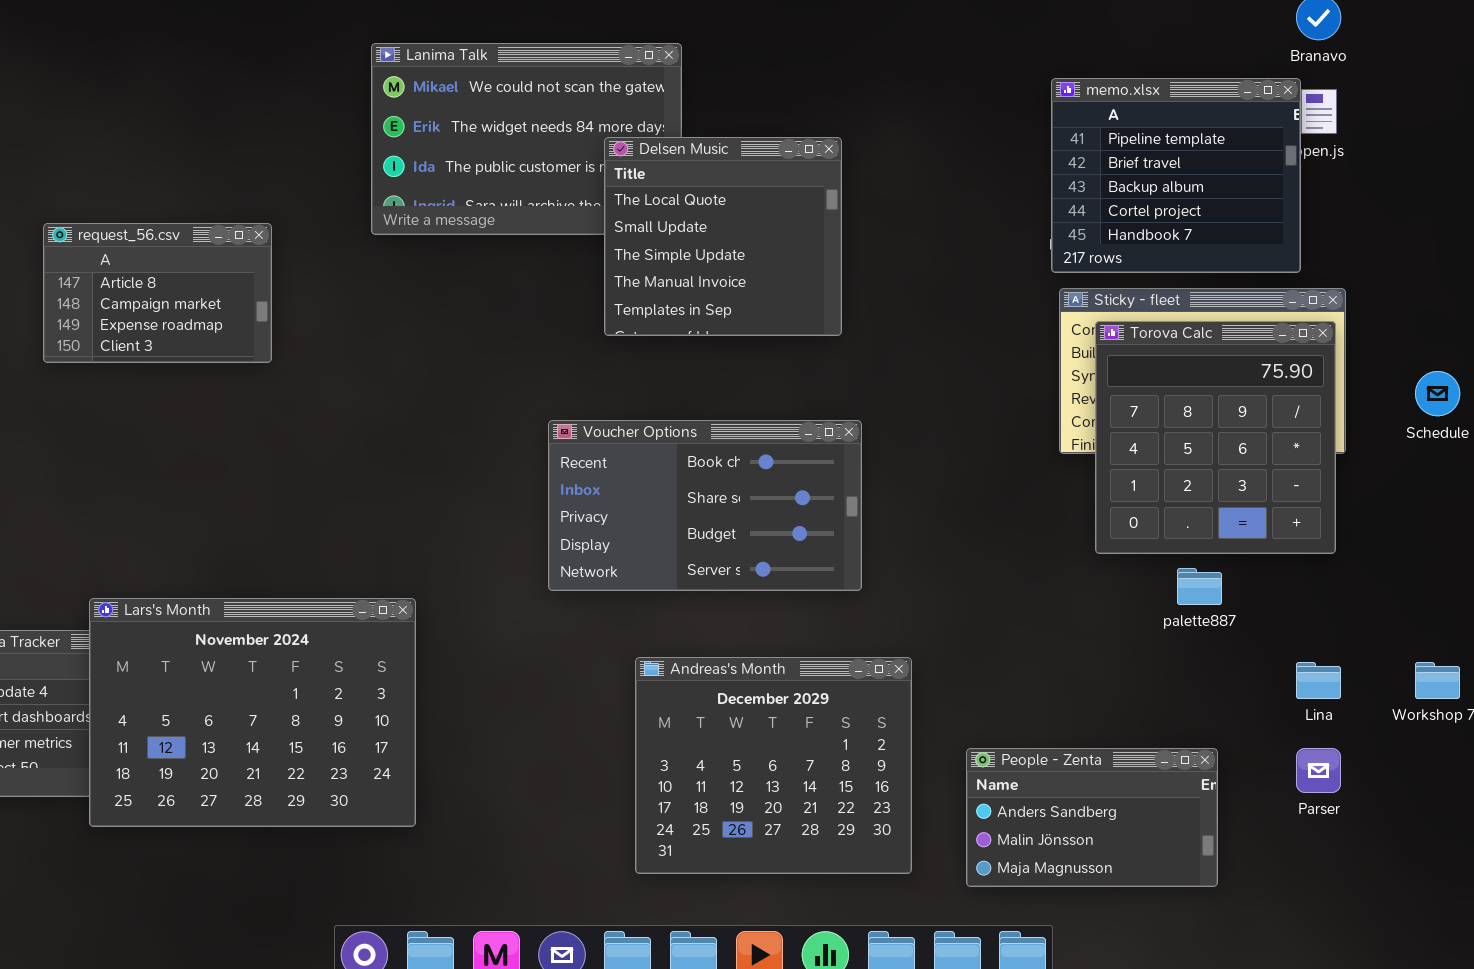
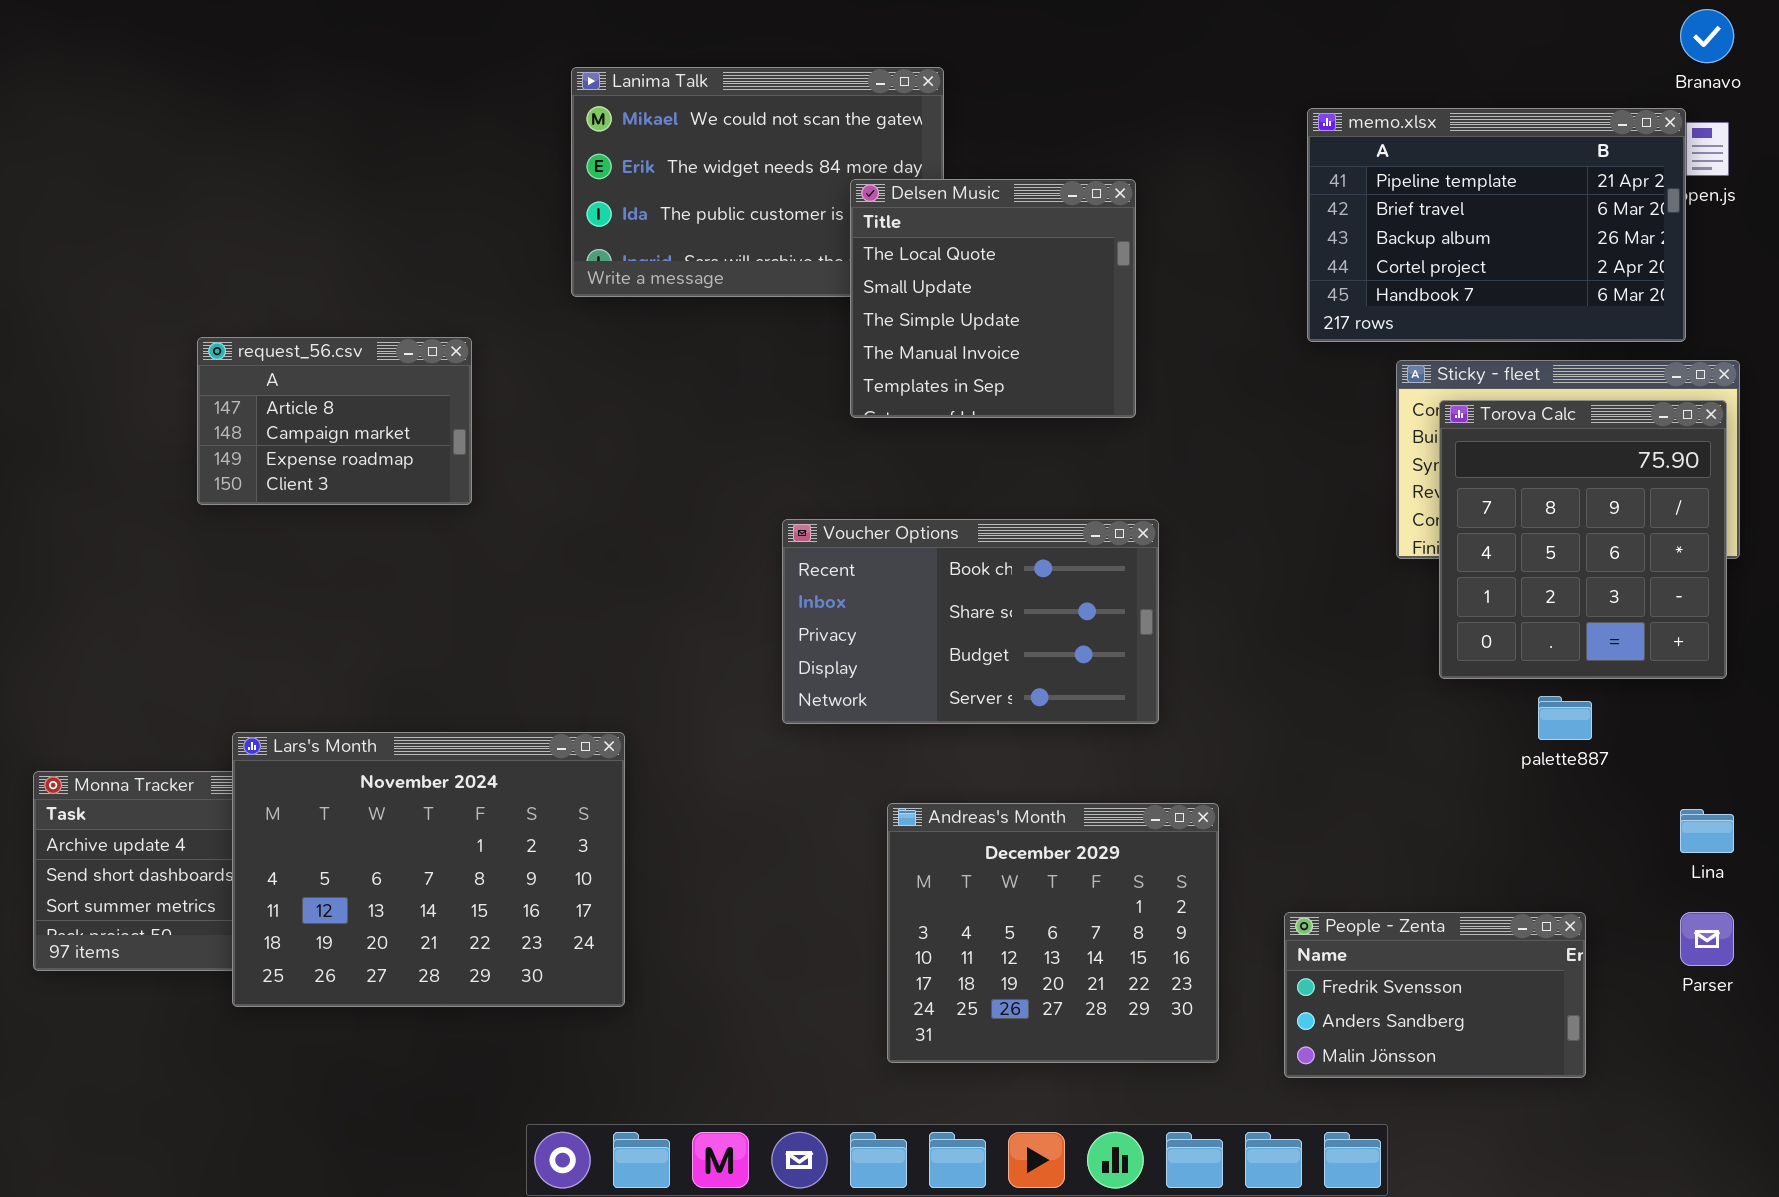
memo.xlsx: [1051,78,1301,273] -> [1307,108,1686,342], resized
request_56.csv: [43,223,272,363] -> [197,337,472,505], moved
People - Zenta: [966,748,1218,887] -> [1284,912,1586,1078], scrolled up 1 row

